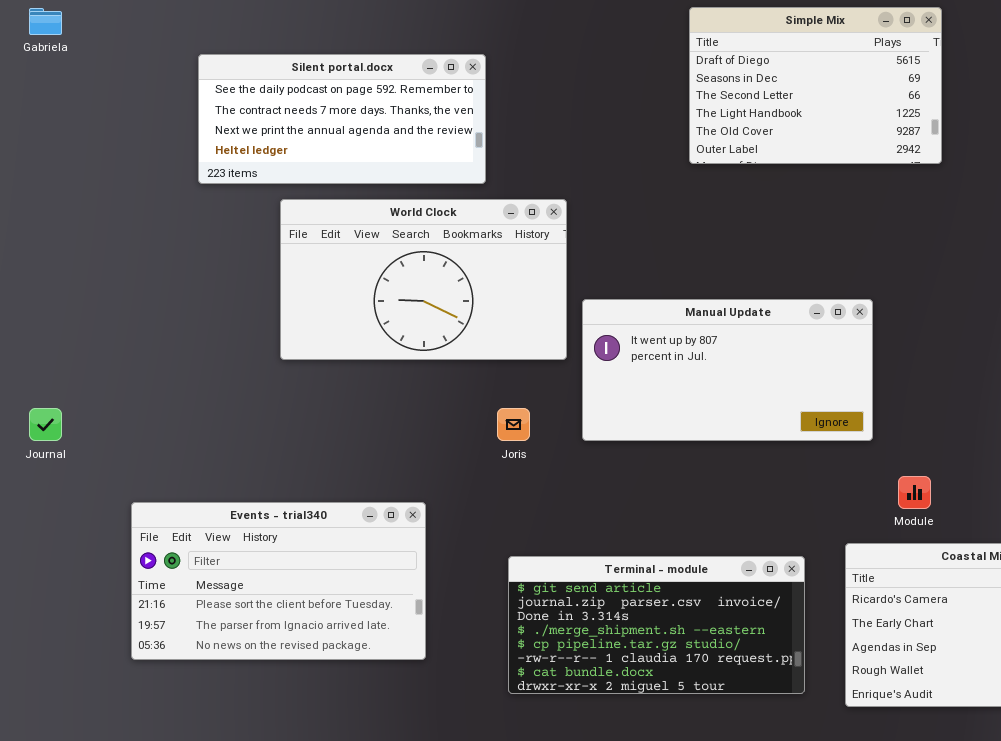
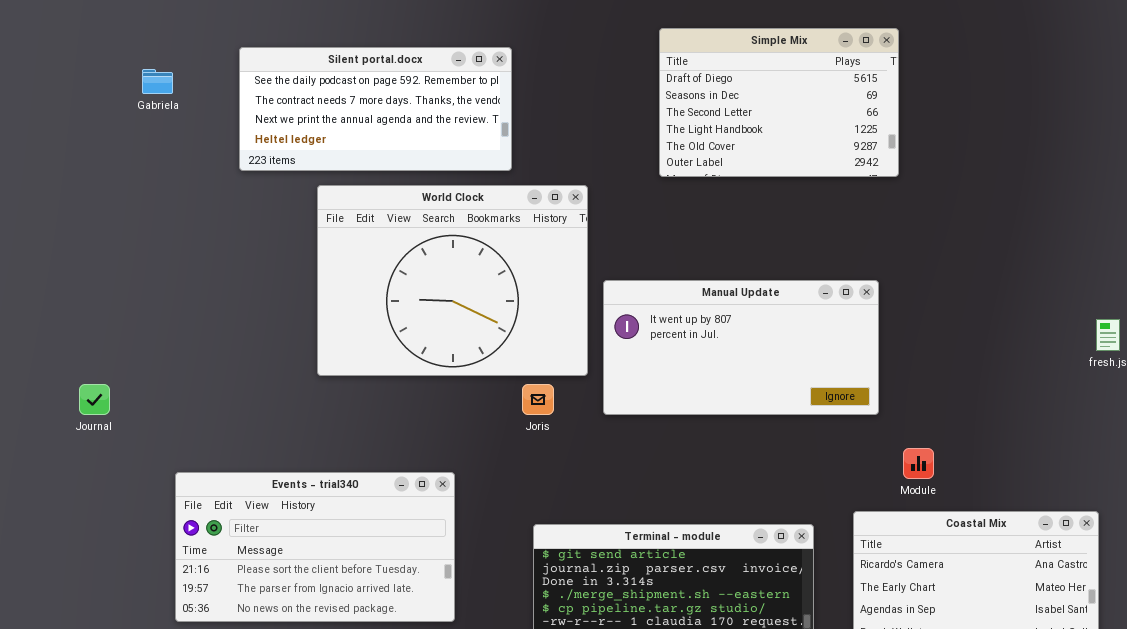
Simple Mix: [689,7,942,164] -> [659,28,899,177], moved
Gabriela: [29,8,62,35] -> [142,69,173,94], moved
World Clock: [280,199,567,360] -> [317,185,588,376], resized

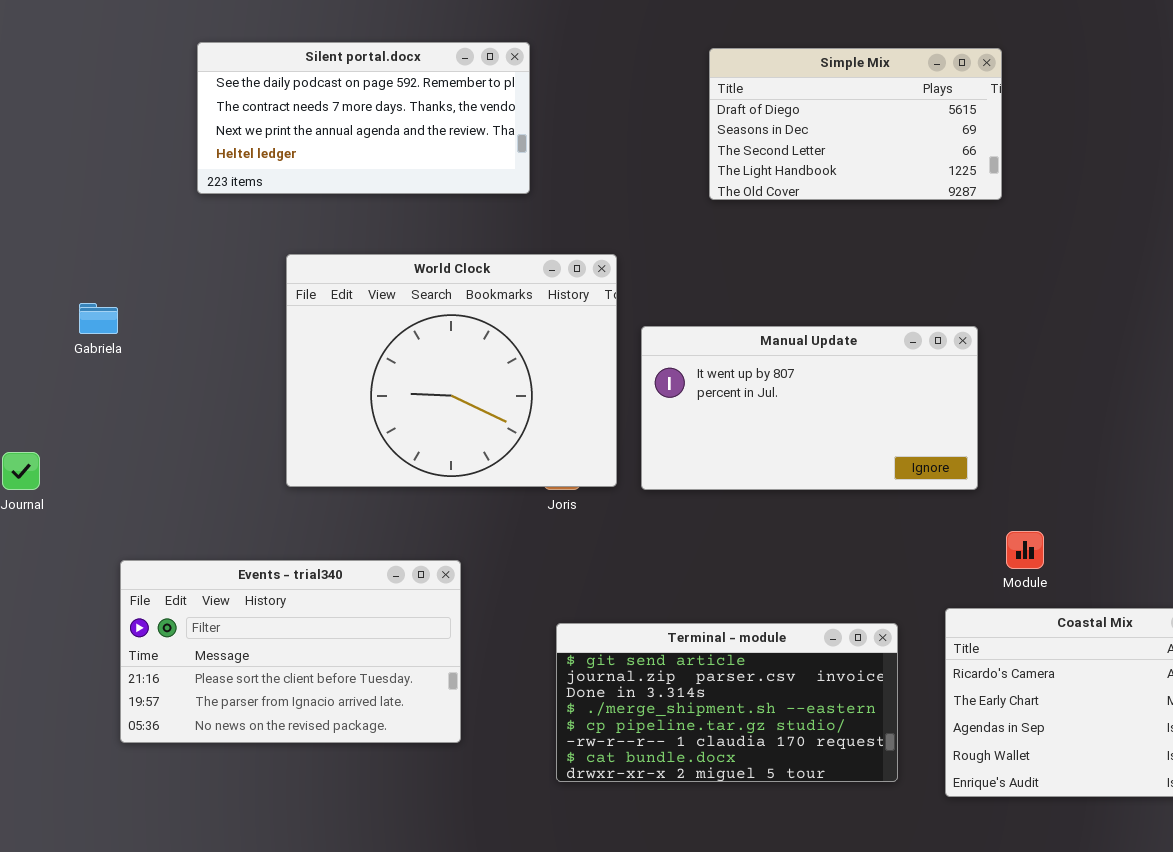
Simple Mix: [659,28,899,177] -> [709,48,1002,200], resized
Gabriela: [142,69,173,94] -> [79,303,118,334], moved
World Clock: [317,185,588,376] -> [286,254,617,487], moved

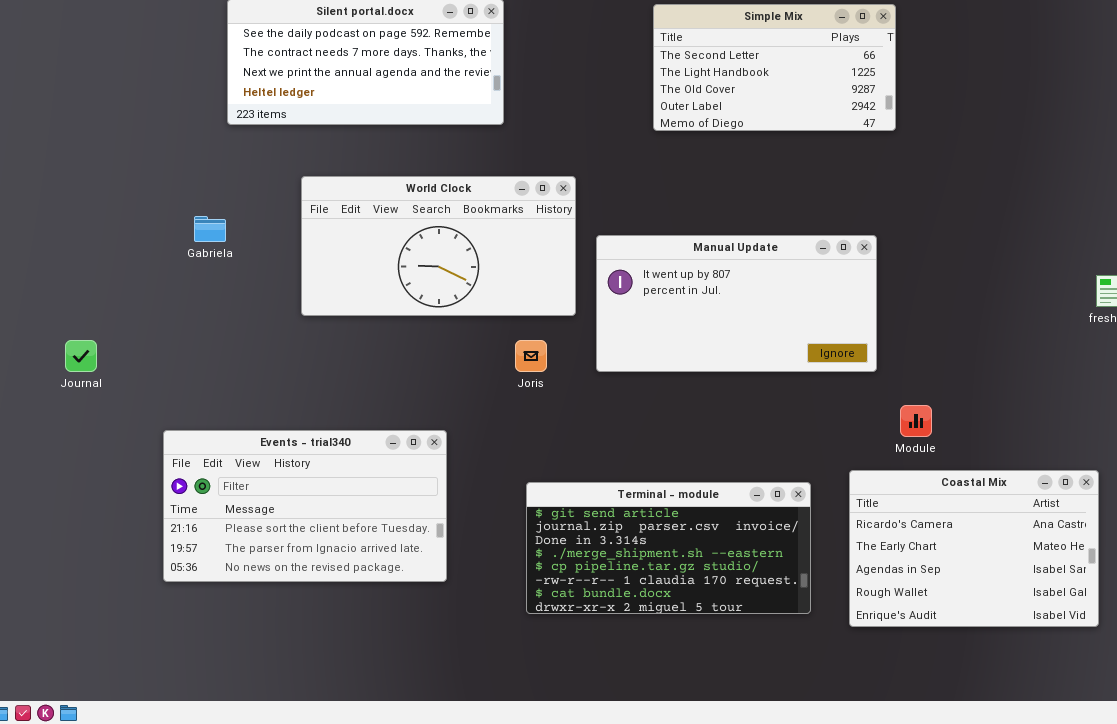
Simple Mix: [709,48,1002,200] -> [653,4,896,131], scrolled down 2 rows
World Clock: [286,254,617,487] -> [301,176,576,316], resized
Gabriela: [79,303,118,334] -> [194,216,226,242], moved

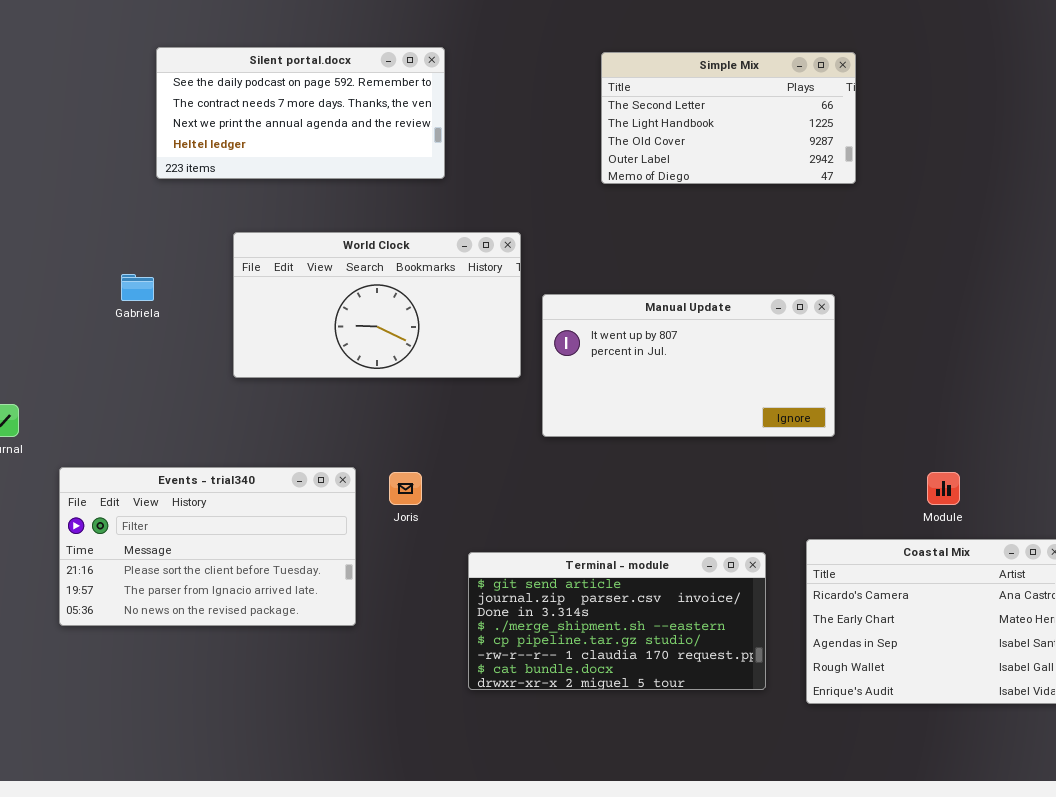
Joris: [515,340,547,372] -> [389,472,422,505], moved
Module: [900,405,932,437] -> [927,472,960,505], moved
Events - trial340: [163,430,447,582] -> [59,467,356,626], moved

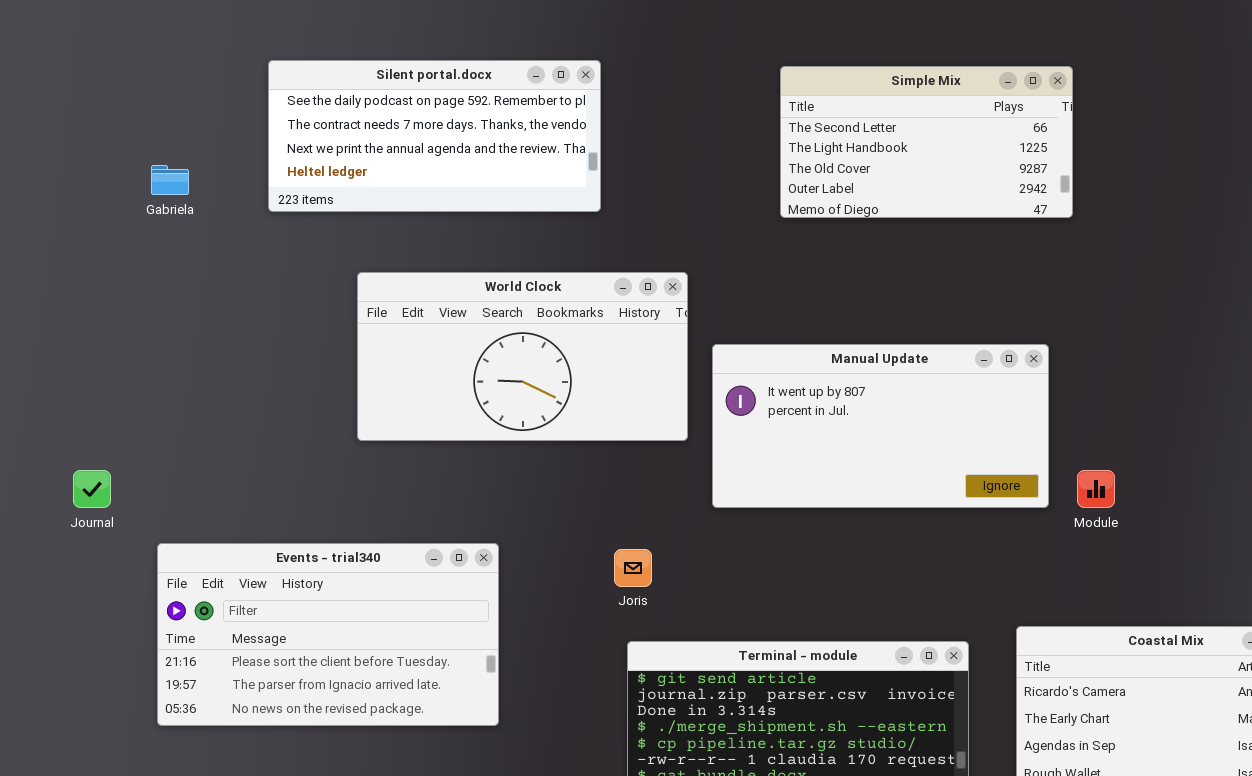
Gabriela: [121,274,154,301] -> [151,165,189,195], moved
Joris: [389,472,422,505] -> [614,549,652,587], moved
Module: [927,472,960,505] -> [1077,470,1115,508], moved

